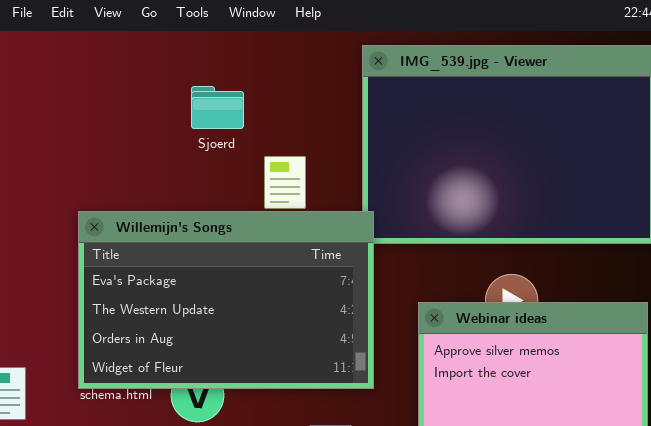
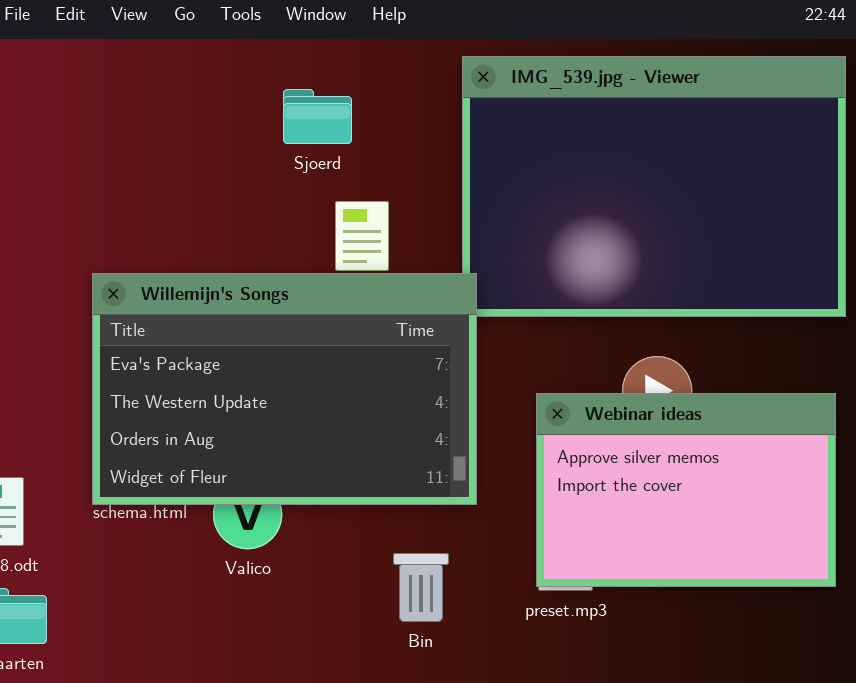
Sjoerd: [191,86,244,129] -> [283,89,352,144], moved

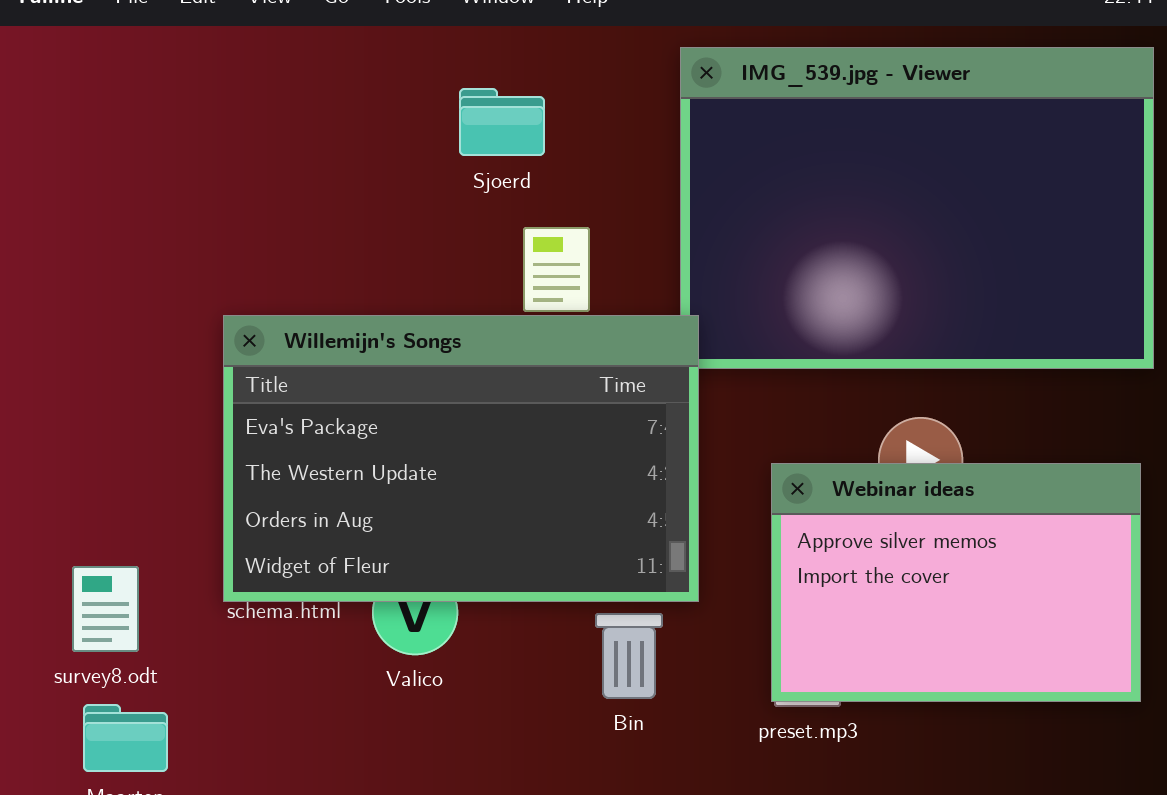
Bin: [393,553,449,622] -> [595,613,663,699], moved

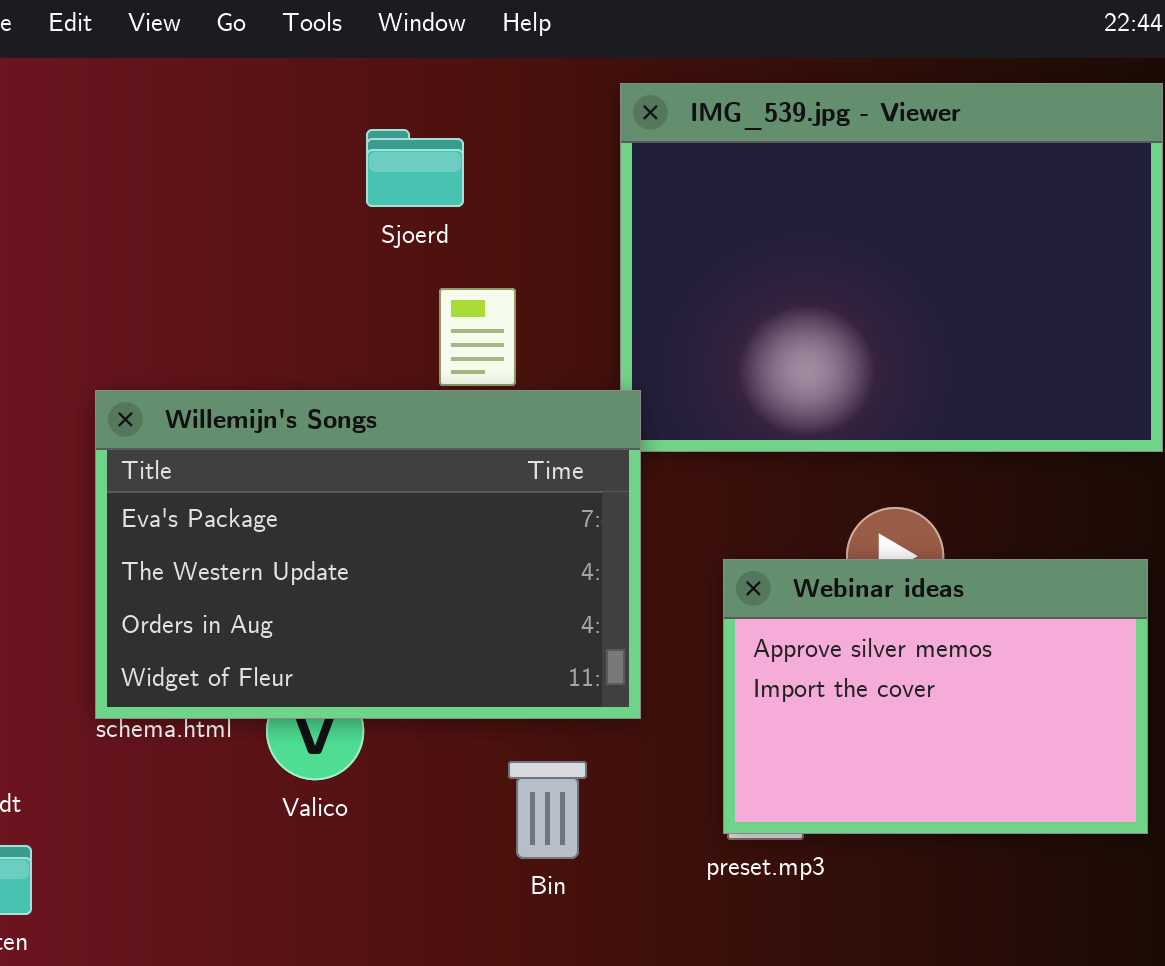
Bin: [595,613,663,699] -> [508,761,587,859], moved

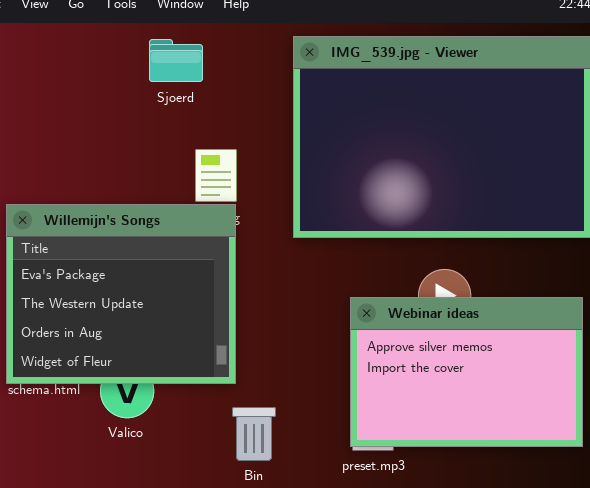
Sjoerd: [366,129,464,207] -> [149,39,203,82], moved
Willemijn's Songs: [95,390,641,719] -> [6,204,236,384], resized

